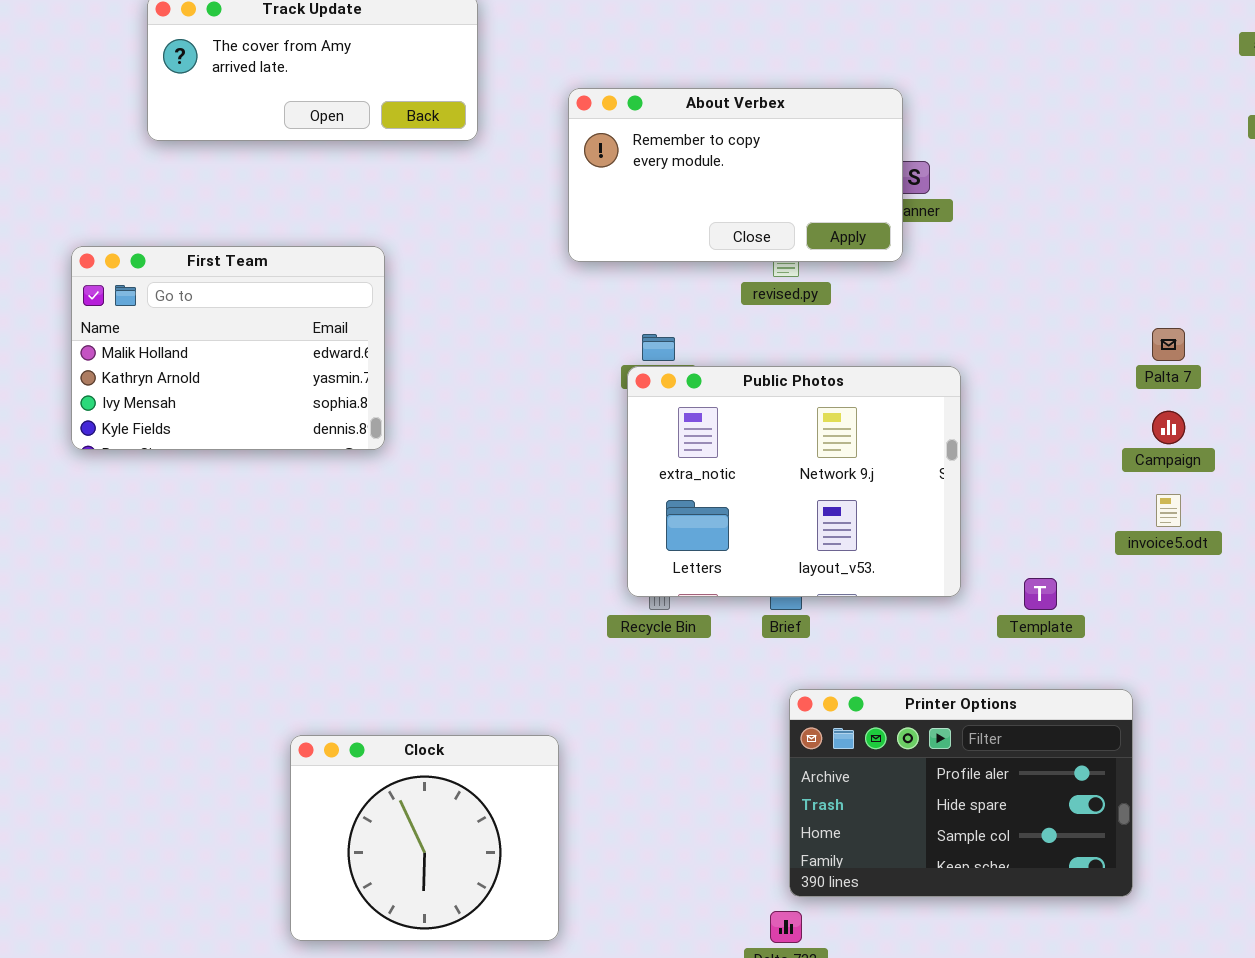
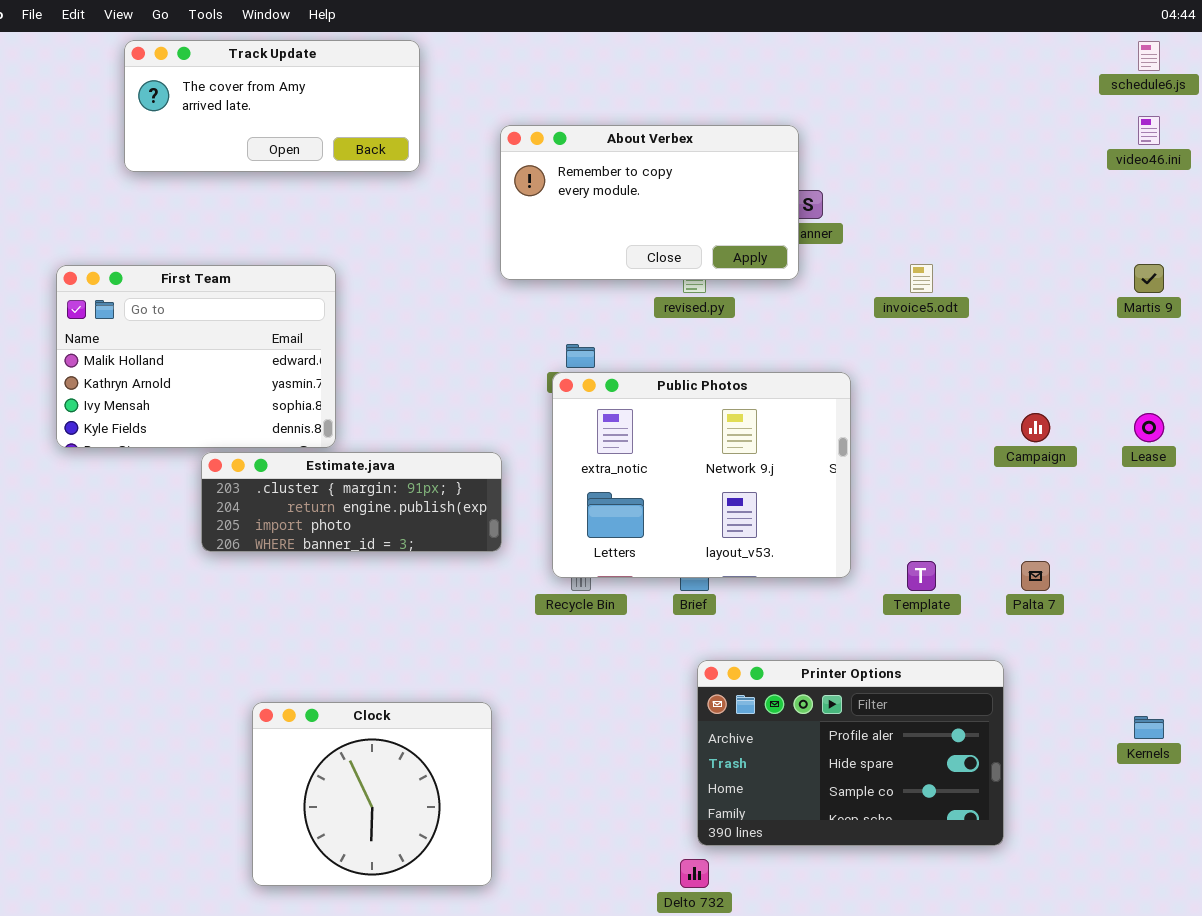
Palta 7: [1152,328,1185,361] -> [1021,561,1050,591], moved
Estimate.java: none -> [201,452,502,552], opened
invoice5.odt: [1156,494,1181,527] -> [910,264,933,293], moved

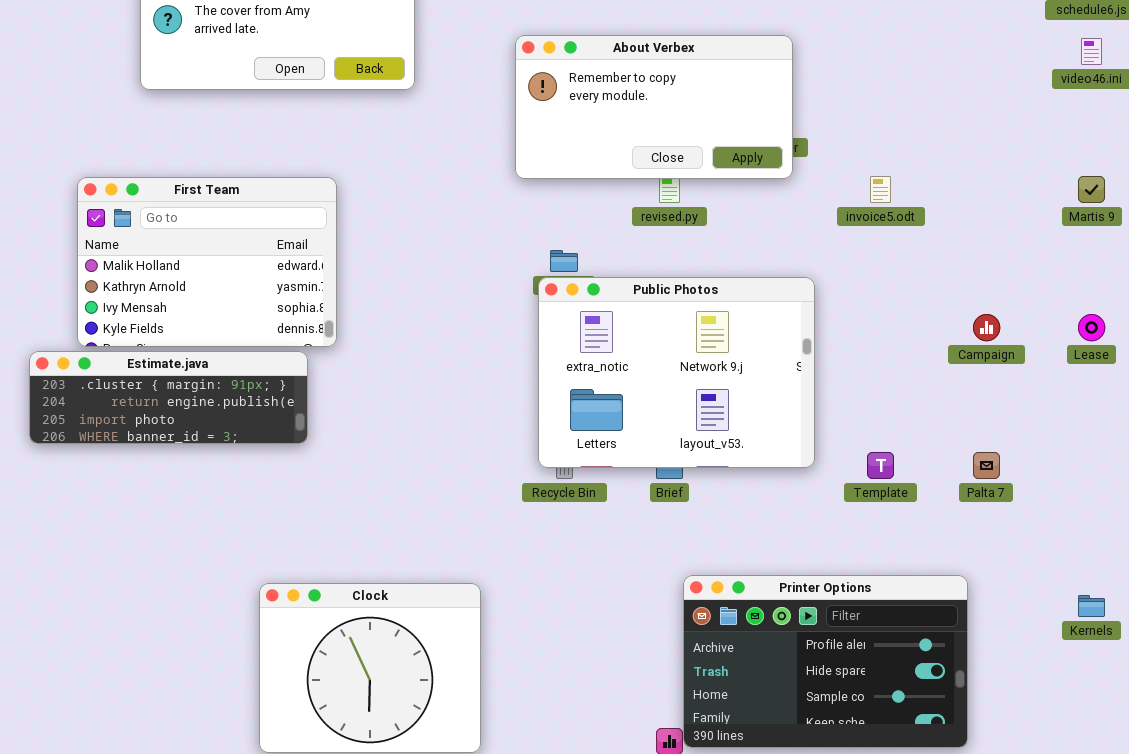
About Verbex: [500,125,799,280] -> [515,35,793,179], moved
Estimate.java: [201,452,502,552] -> [29,351,308,444], moved
Printer Options: [697,660,1004,846] -> [683,575,968,748], moved

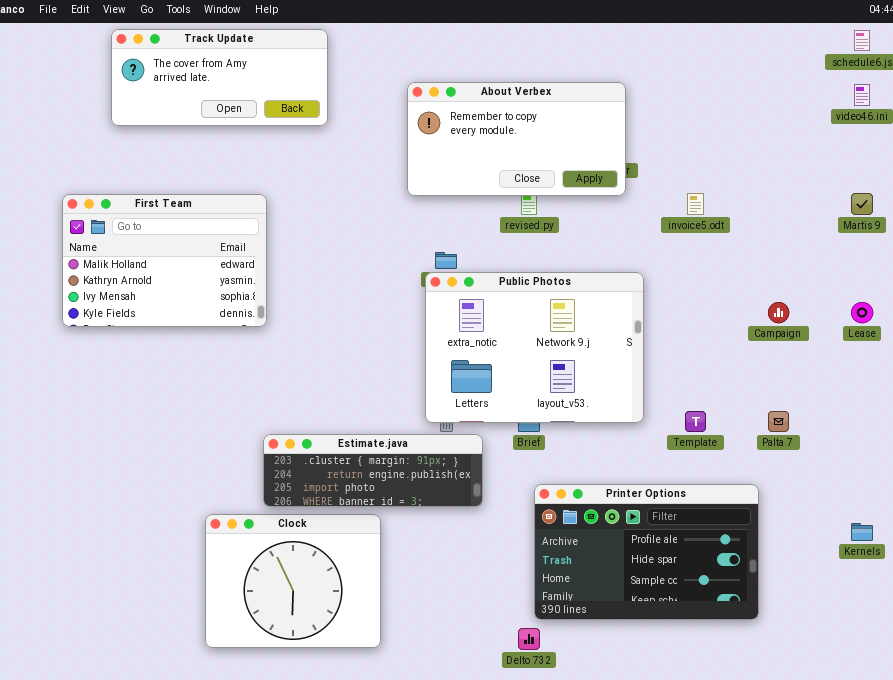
Estimate.java: [29,351,308,444] -> [263,434,483,507], moved
Printer Options: [683,575,968,748] -> [534,484,759,620], moved

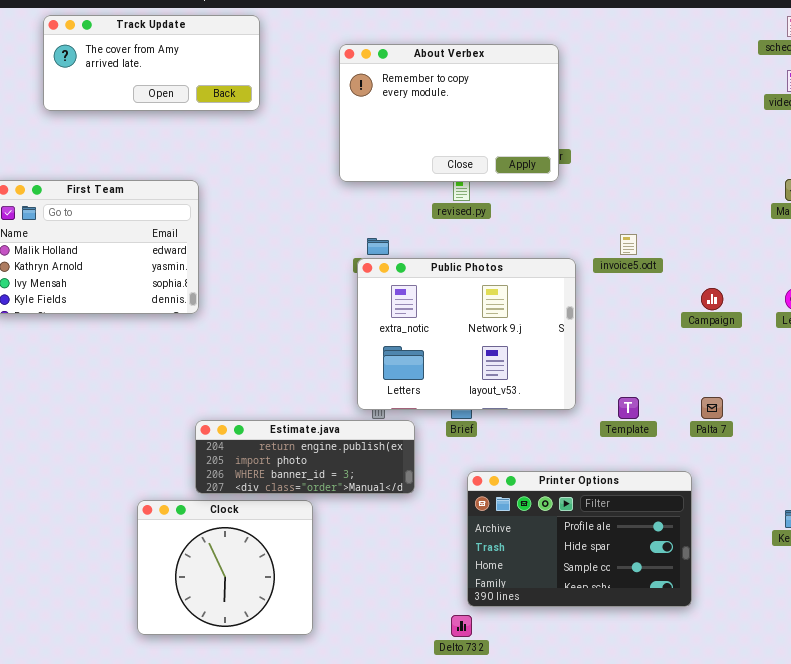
About Verbex: [407,82,626,196] -> [339,44,559,182], resized
invoice5.odt: [687,193,704,215] -> [620,234,637,255], moved
Estimate.java: [263,434,483,507] -> [195,420,415,494], scrolled down 1 row

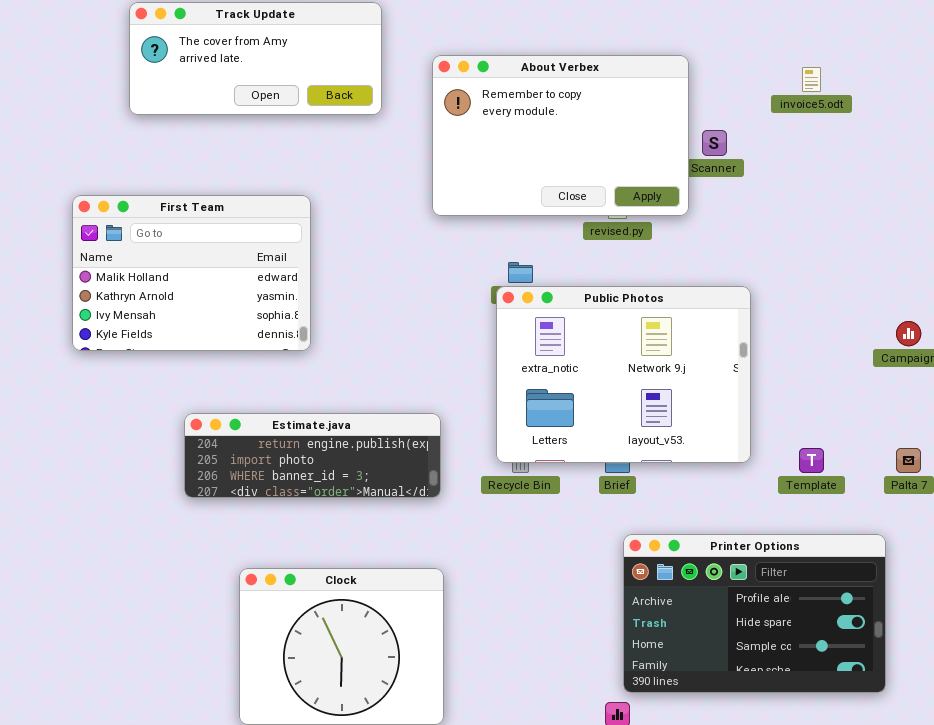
About Verbex: [339,44,559,182] -> [432,55,689,216], moved
invoice5.odt: [620,234,637,255] -> [802,67,821,92], moved
Estimate.java: [195,420,415,494] -> [184,413,441,498], moved

